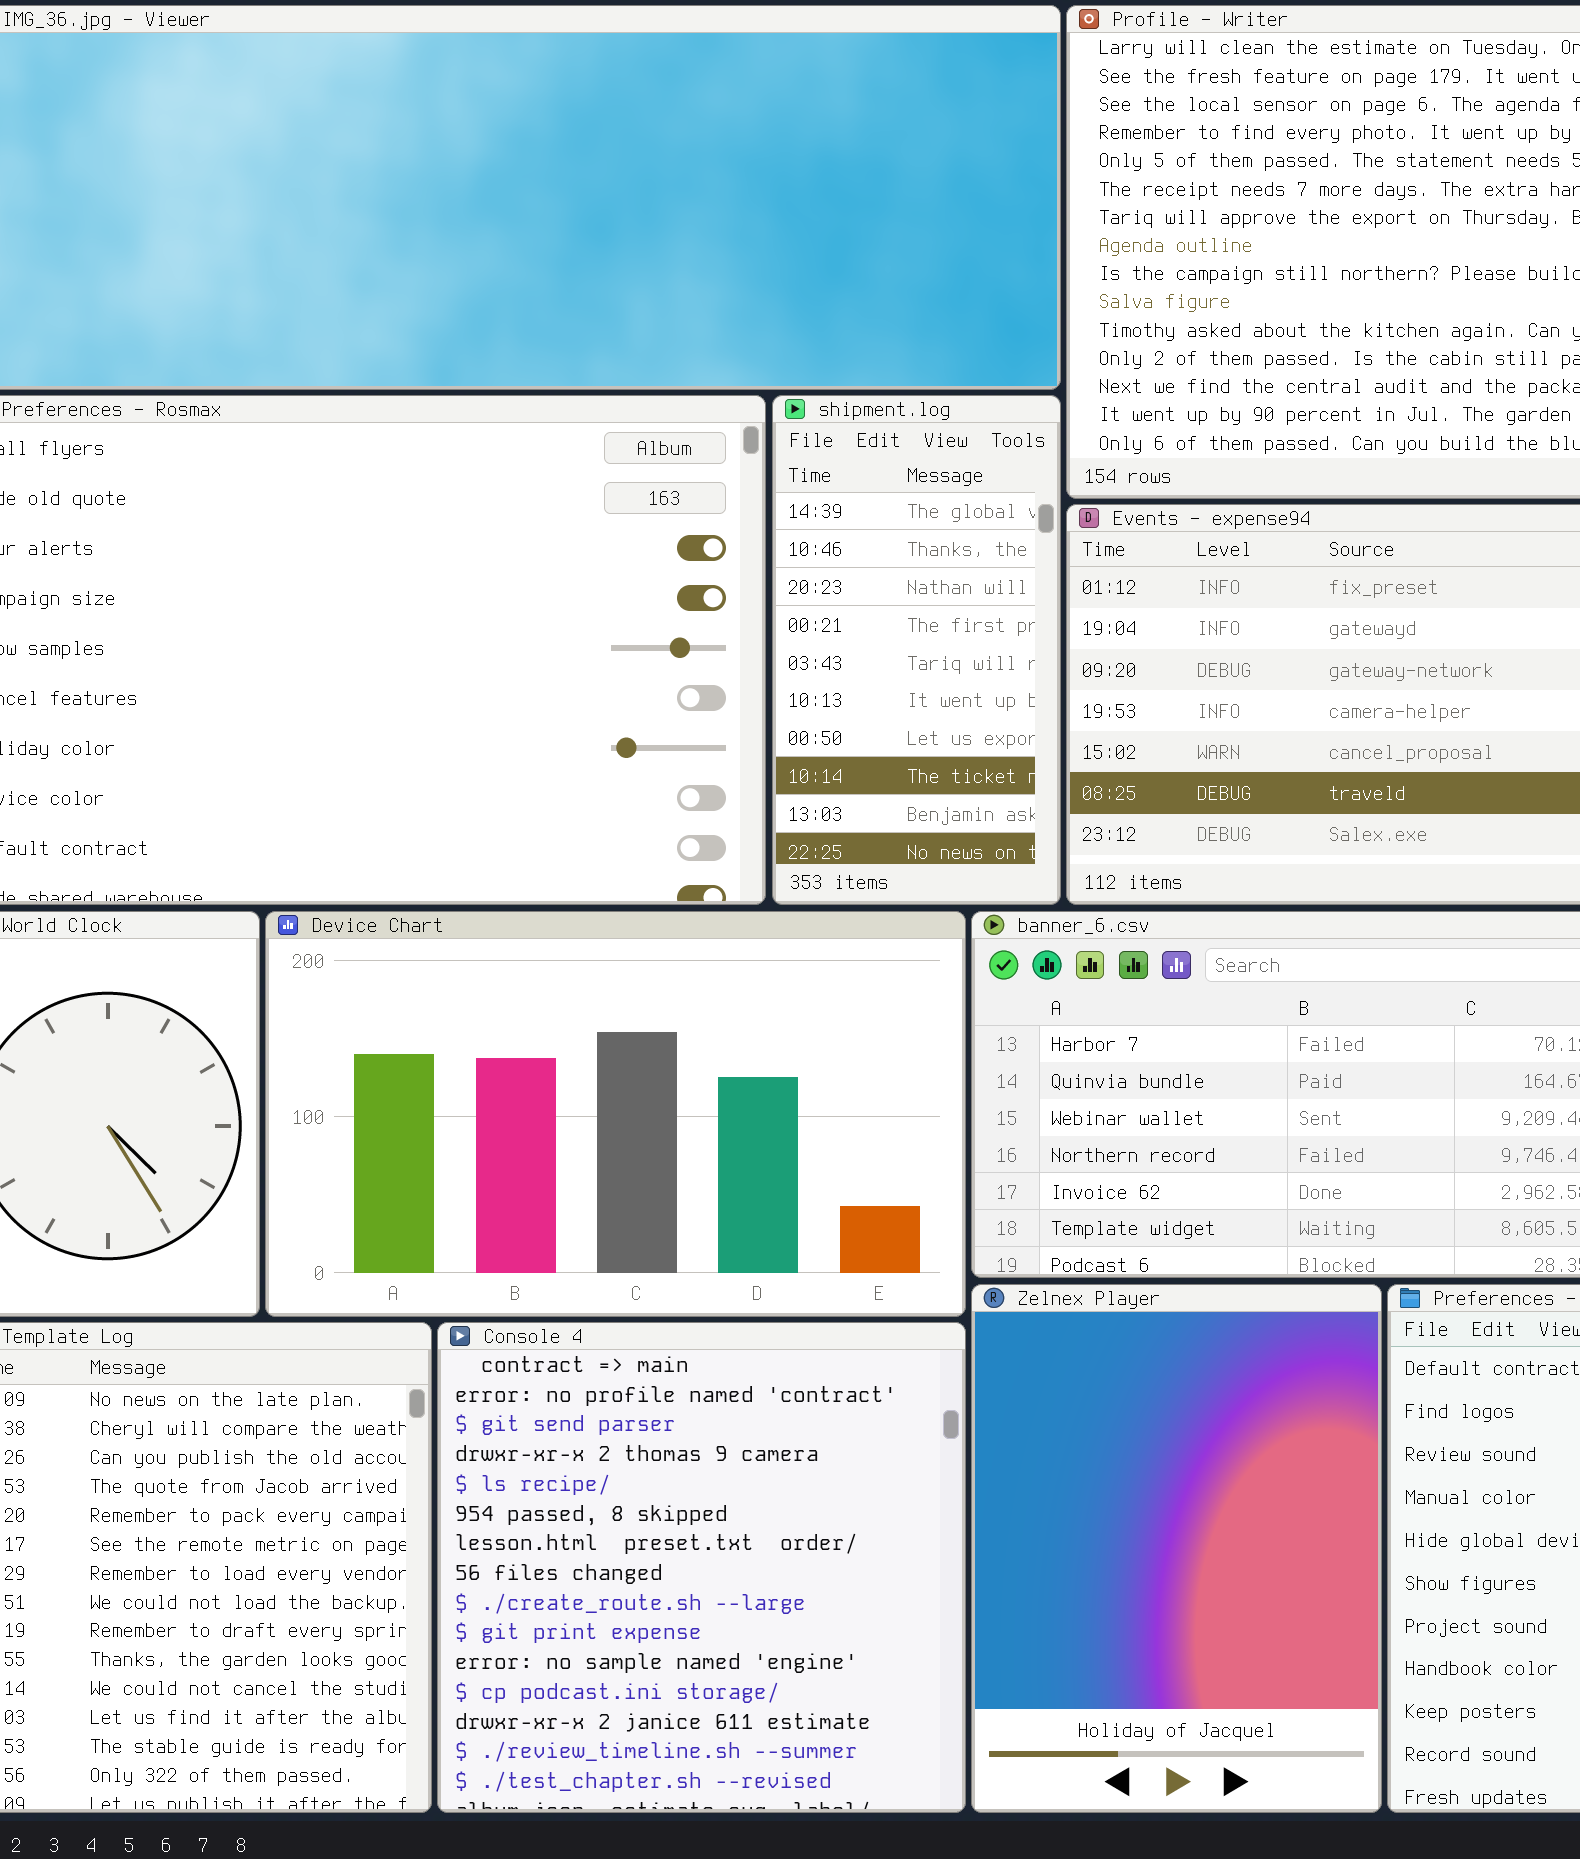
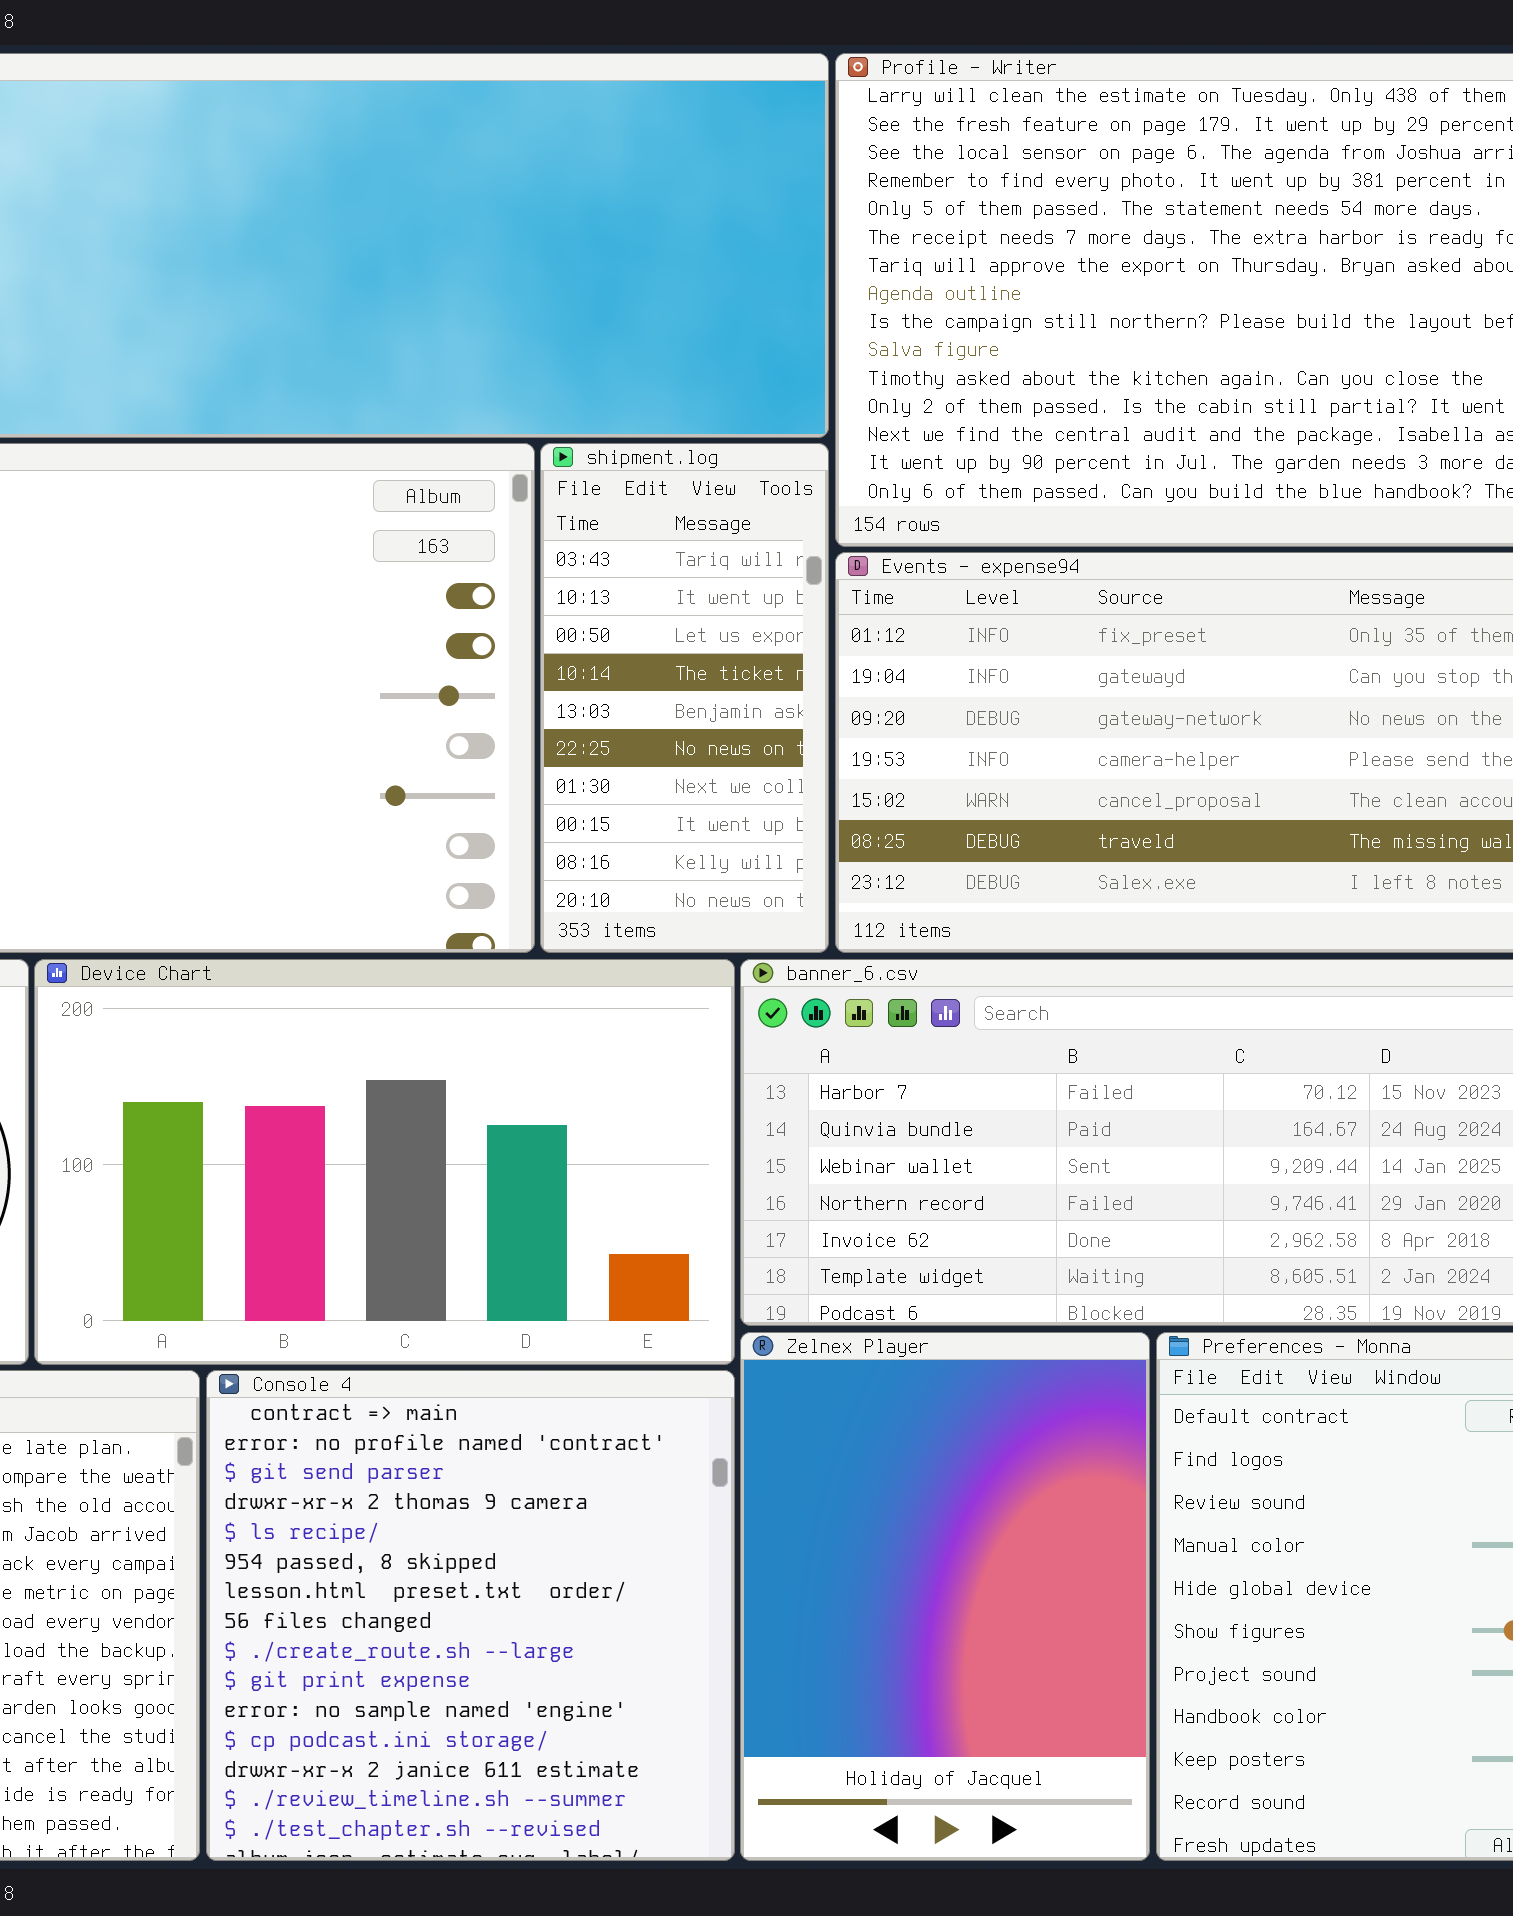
shipment.log: [772,395,1061,905] -> [540,443,829,953], scrolled down 4 rows

